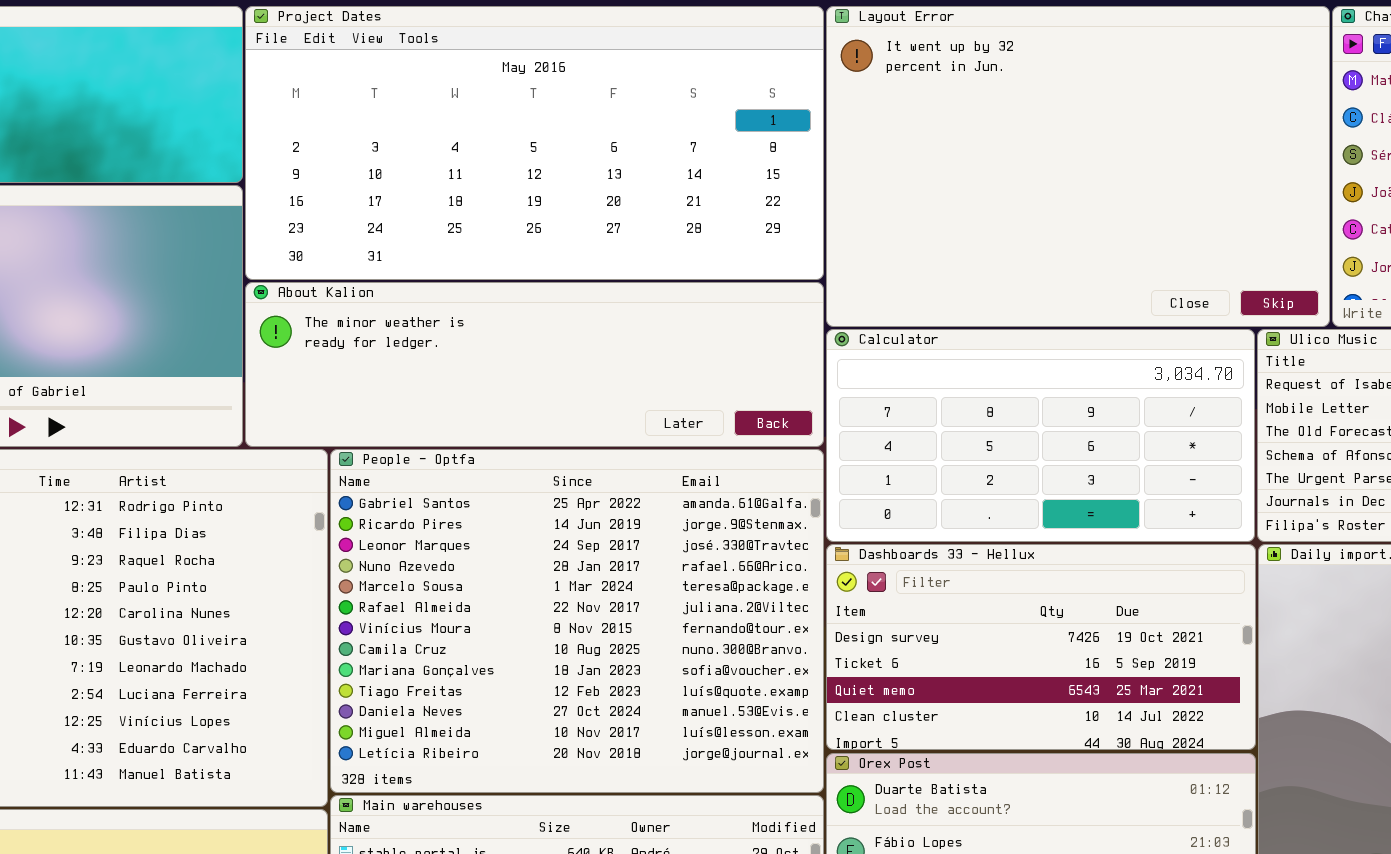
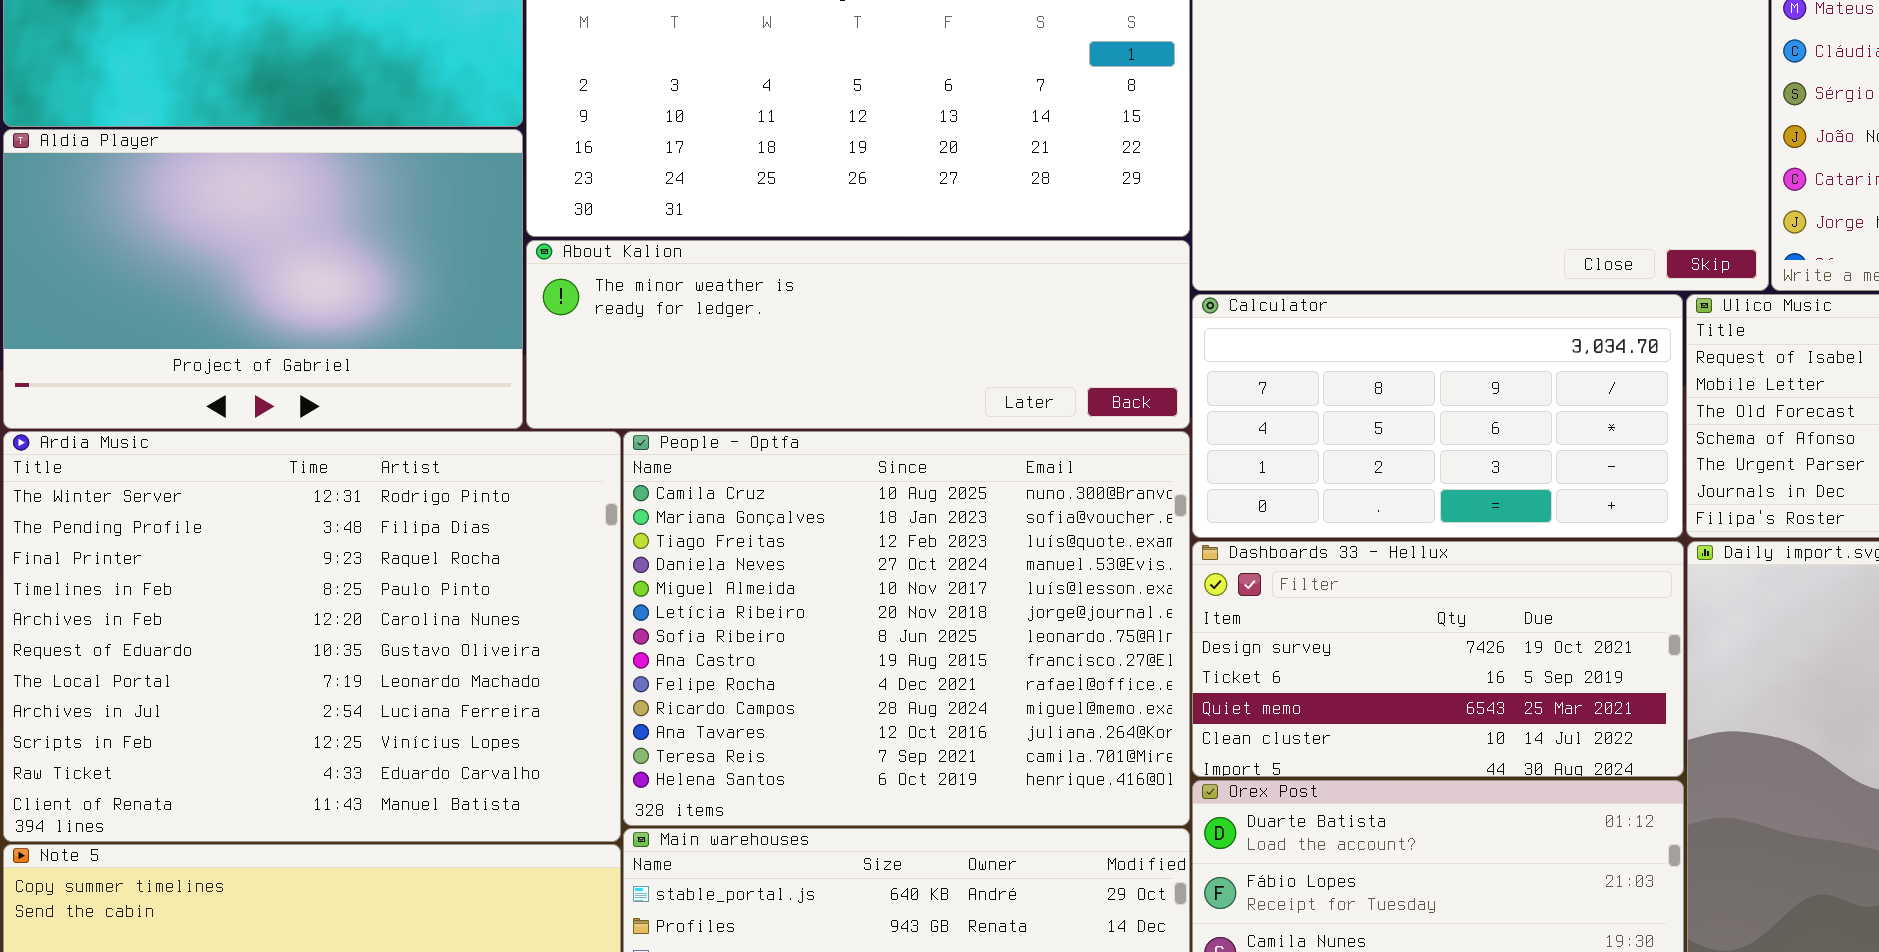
People - Optfa: [330,449,824,793] -> [623,431,1190,826], scrolled down 7 rows

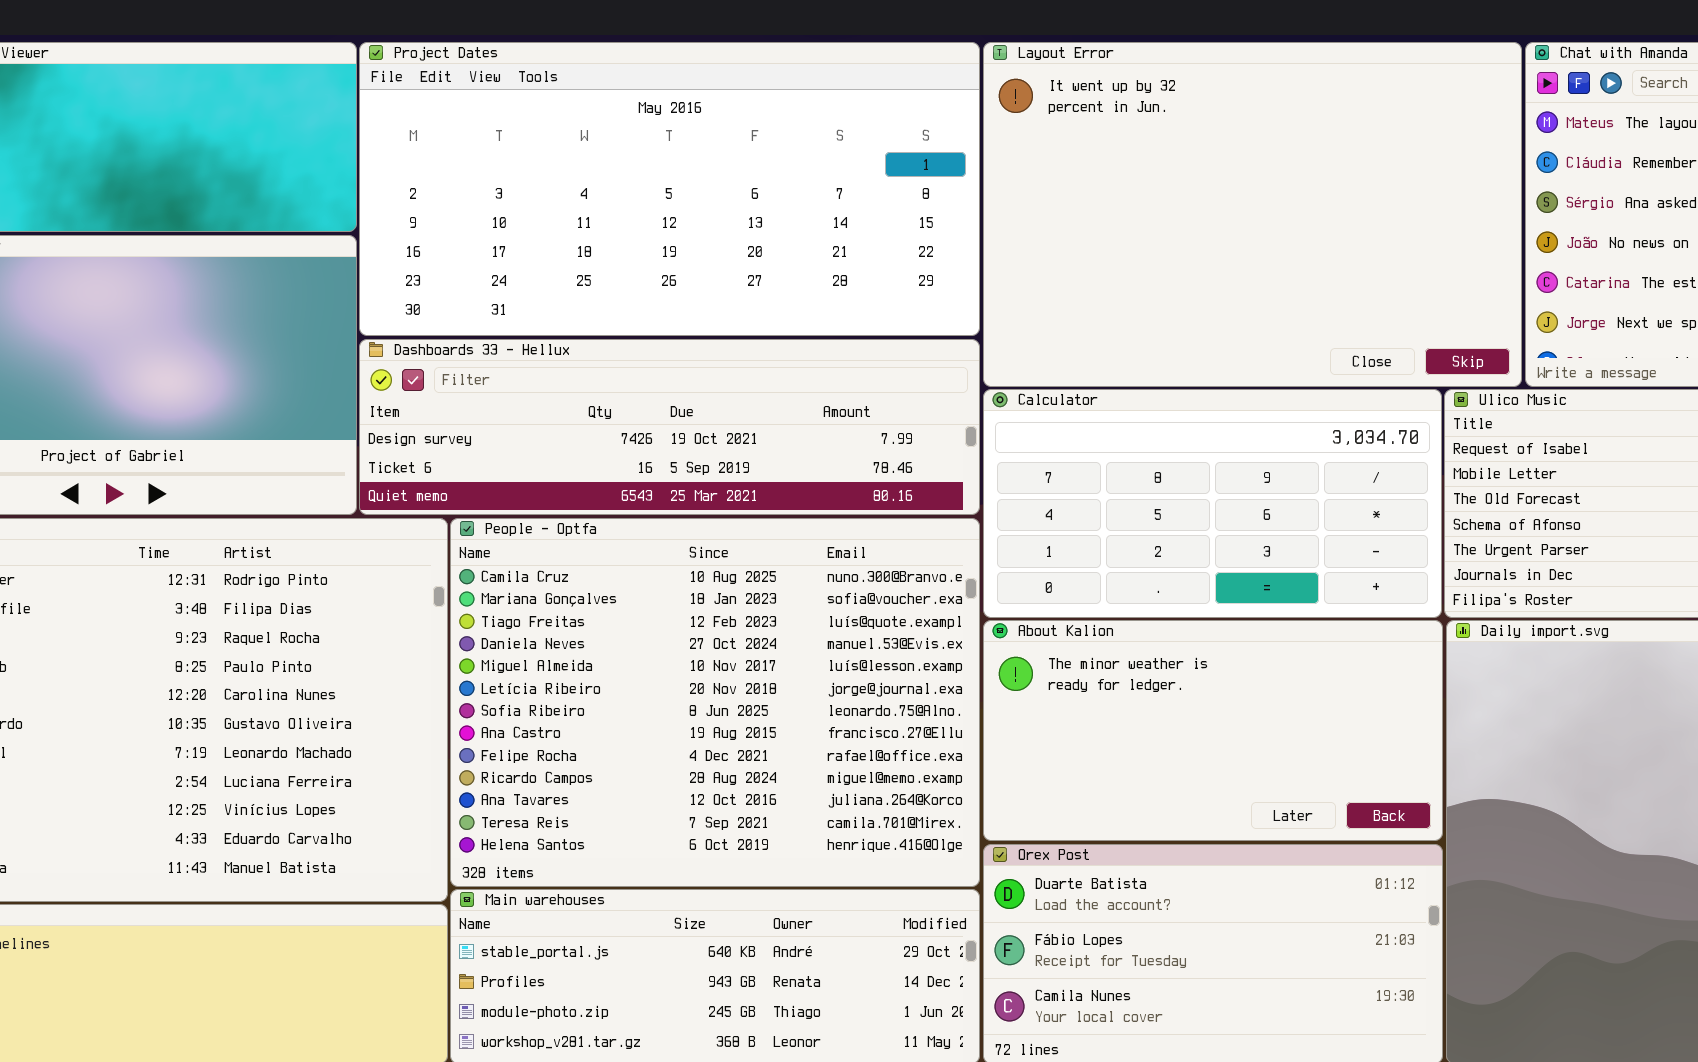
About Kalion: [526,240,1190,429] -> [983,620,1443,841], moved, resized
Dashboards 33 - Hellux: [1192,541,1684,777] -> [359,339,980,515], moved, resized

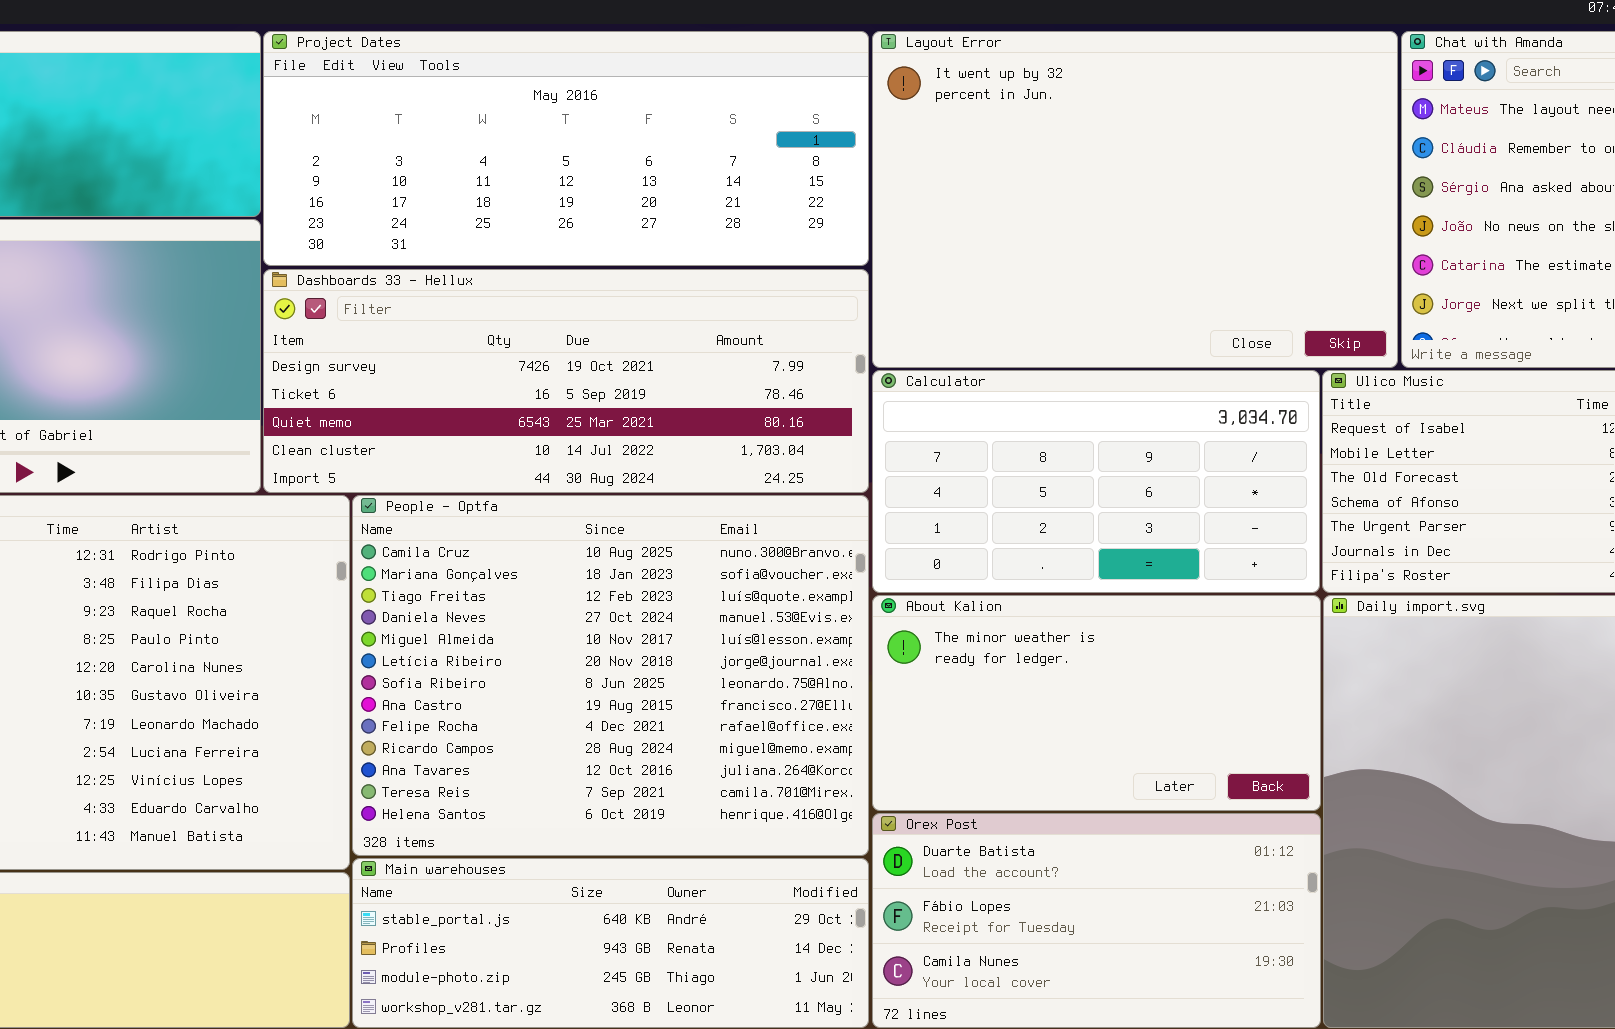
Project Dates: [359,42,980,336] -> [263,31,869,266], resized
Dashboards 33 - Hellux: [359,339,980,515] -> [263,269,869,493], resized

